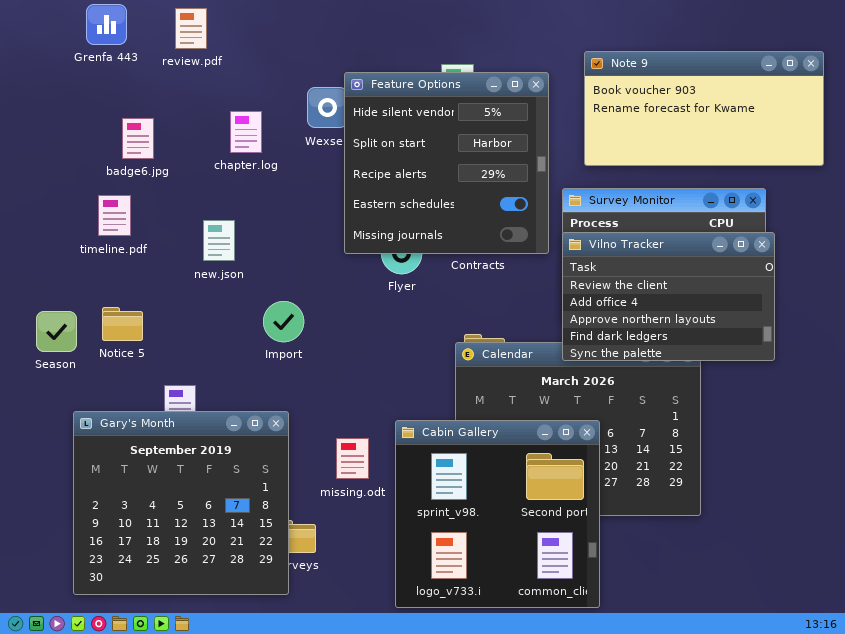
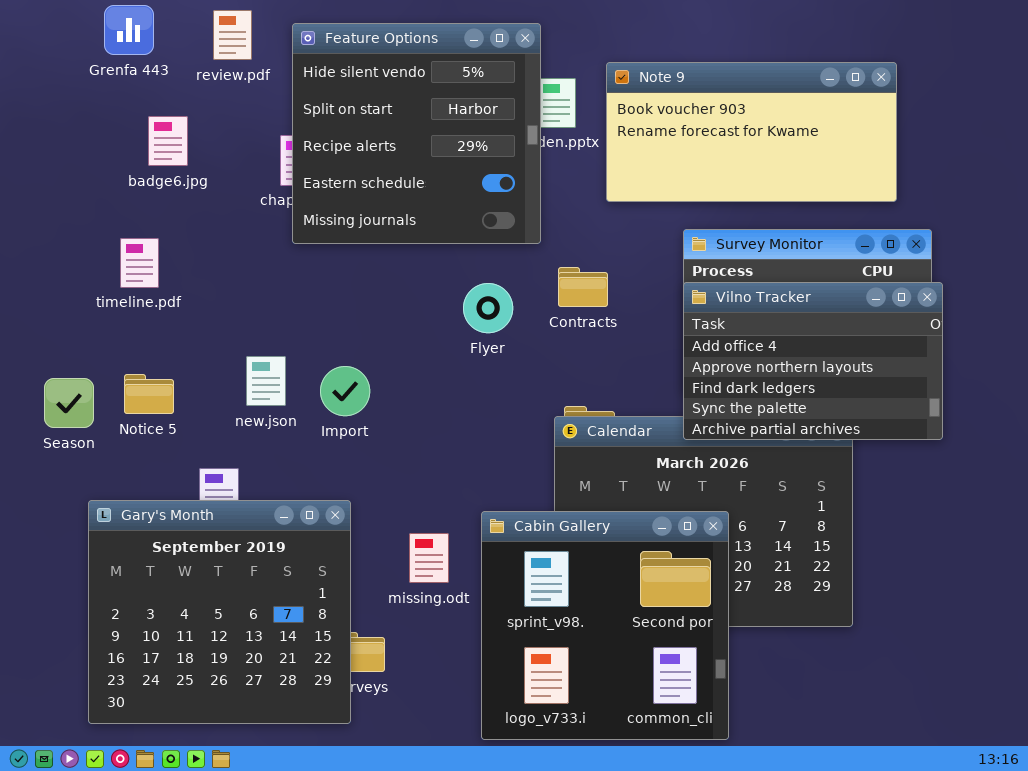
Note 9: [584,51,824,166] -> [606,62,897,202], moved
Feature Options: [344,72,549,254] -> [292,23,541,244], moved
badge6.jpg: [122,118,154,159] -> [148,116,188,166], moved
new.json: [203,220,235,261] -> [246,356,286,406], moved
Vilno Tracker: [562,232,775,361] -> [683,282,943,440], scrolled down 1 row

